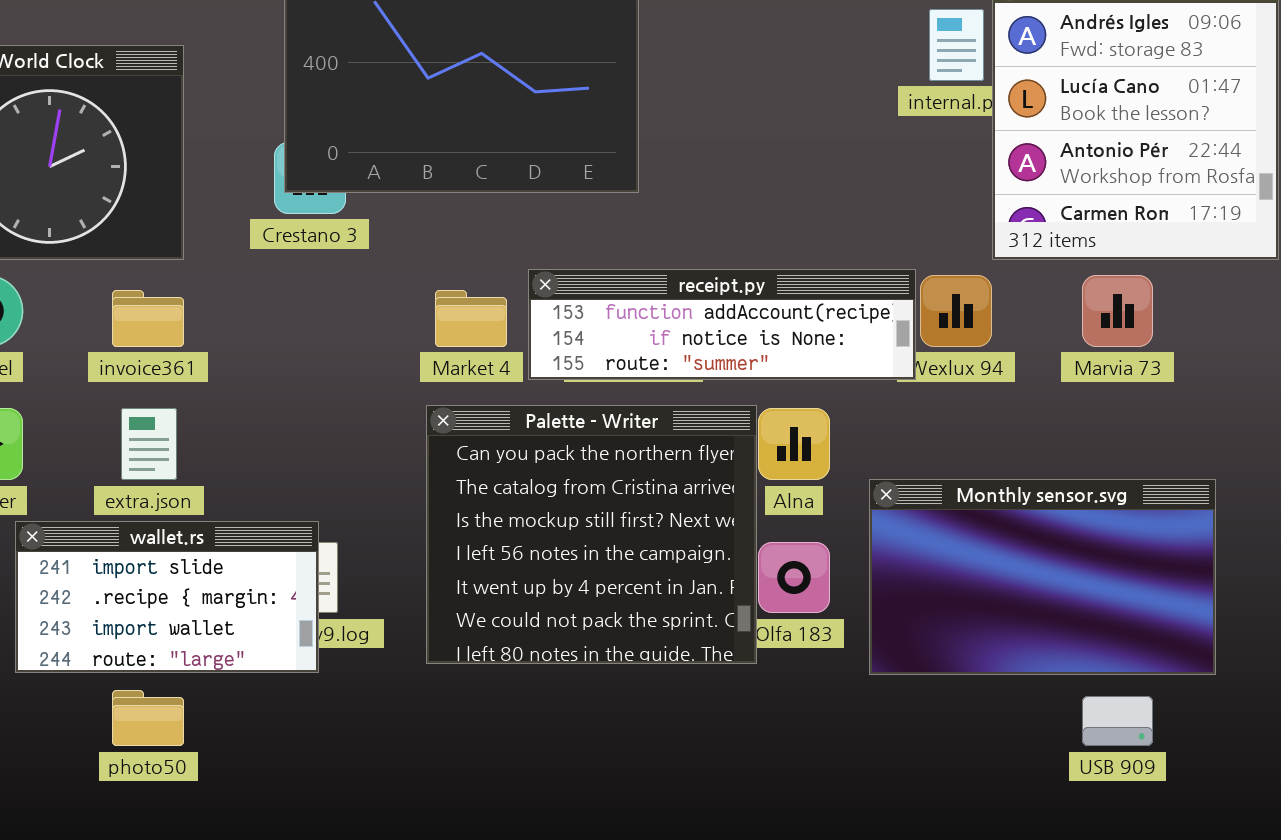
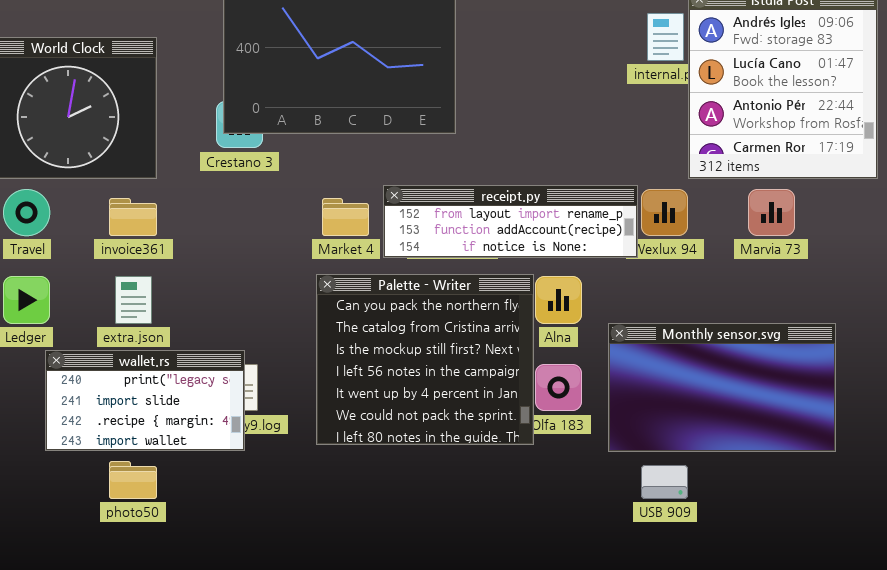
receipt.py: [528,269,916,380] -> [383,185,638,258], scrolled up 1 row
wallet.rs: [15,521,319,673] -> [45,350,245,451], scrolled up 1 row
USB 909: [1082,696,1153,746] -> [641,465,688,499], moved

